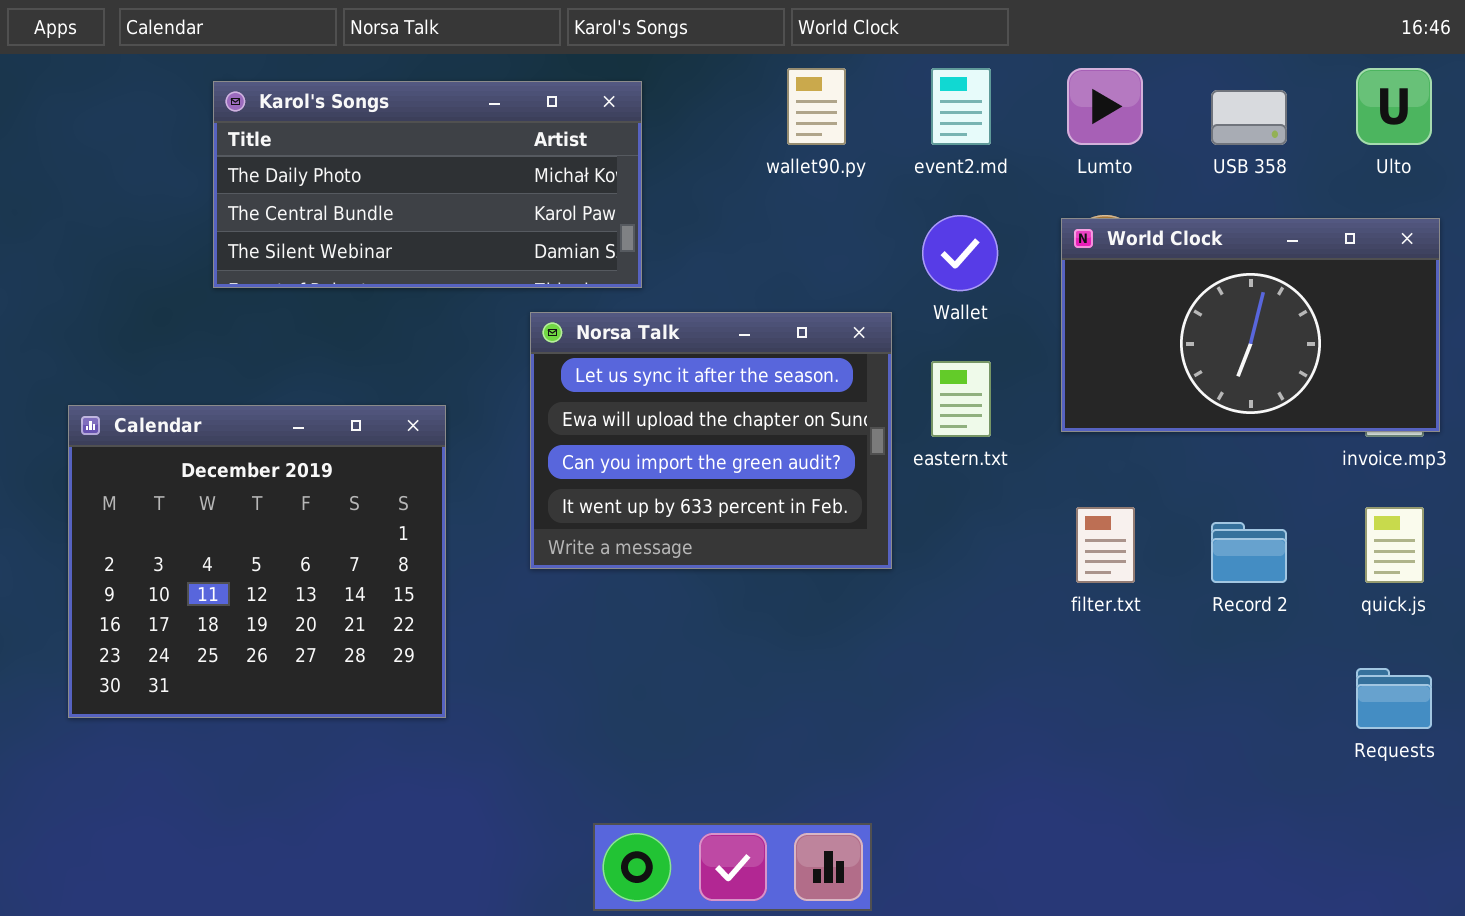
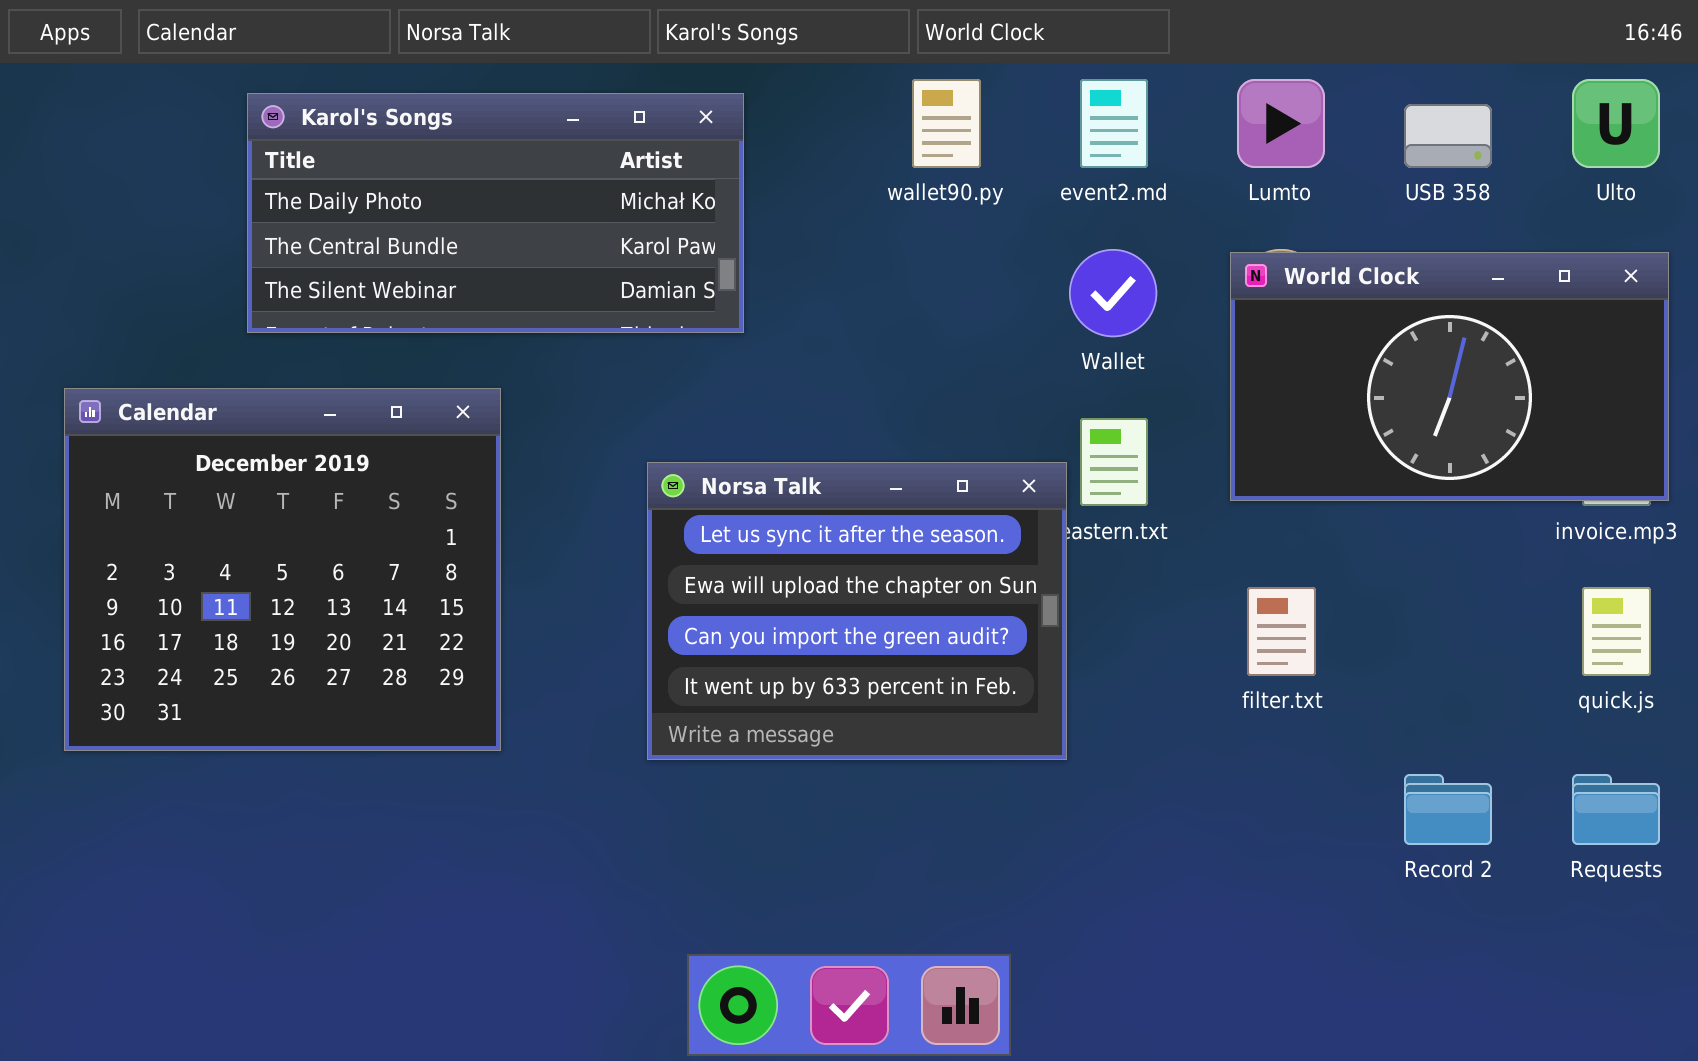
Norsa Talk: [530,312,892,569] -> [647,462,1067,760], moved
Calendar: [68,405,446,718] -> [64,388,501,751], moved
Record 2: [1211,522,1287,583] -> [1404,774,1492,845], moved

